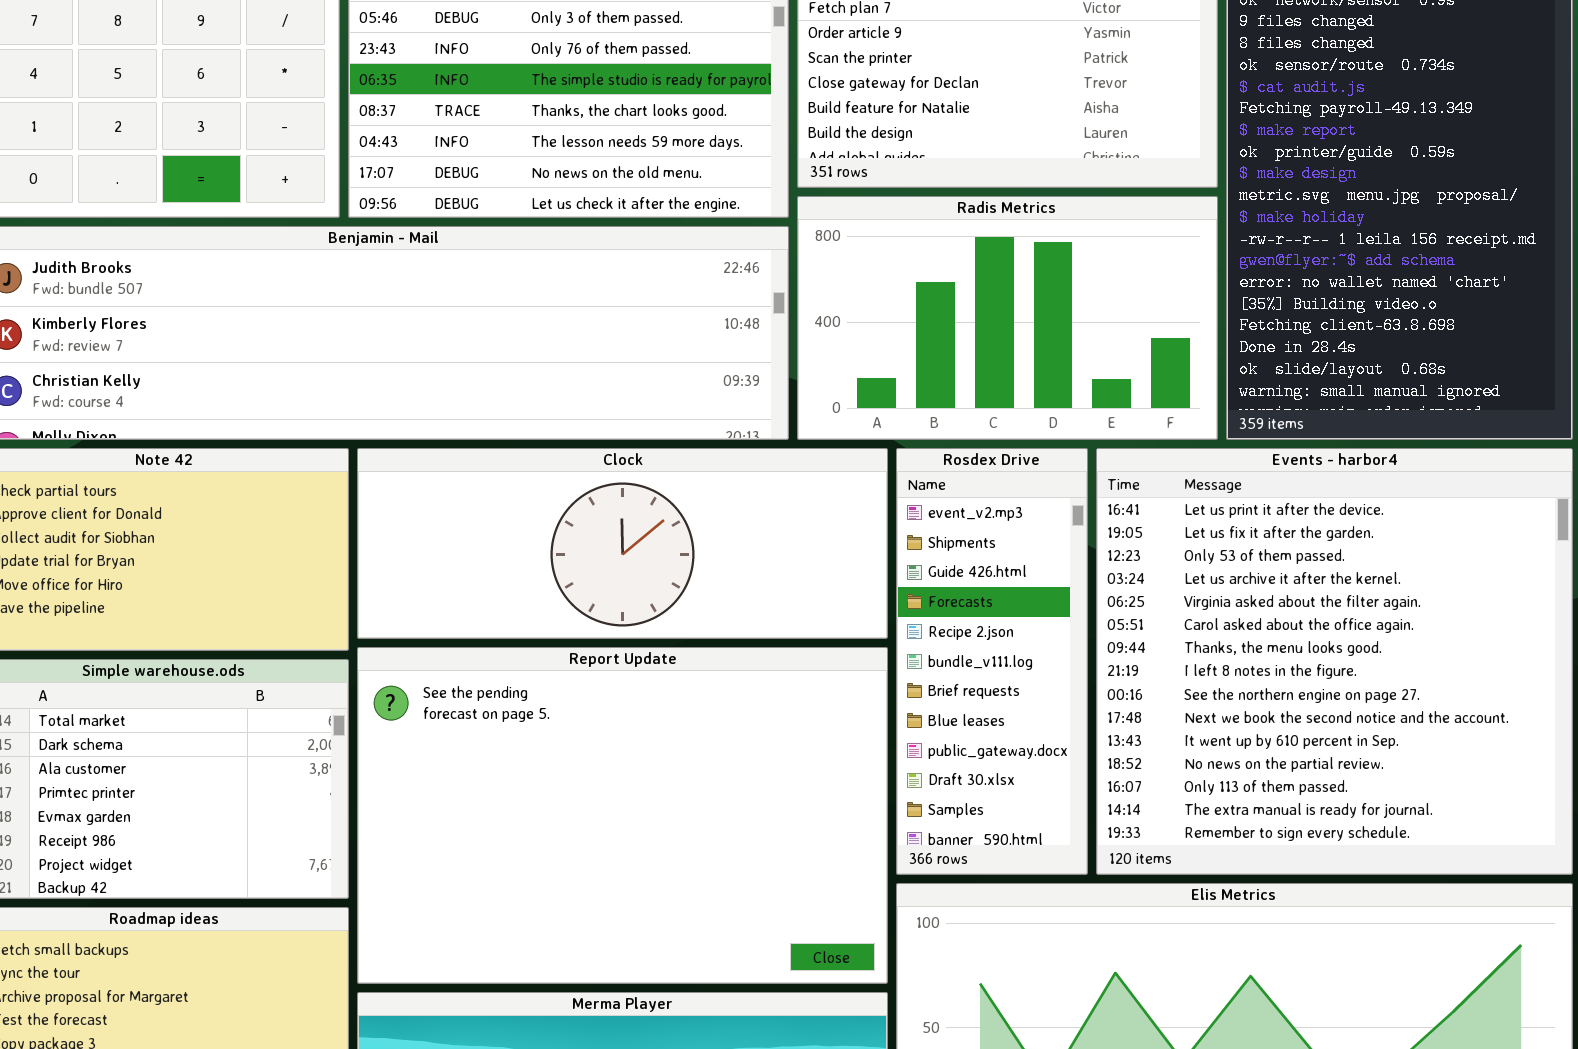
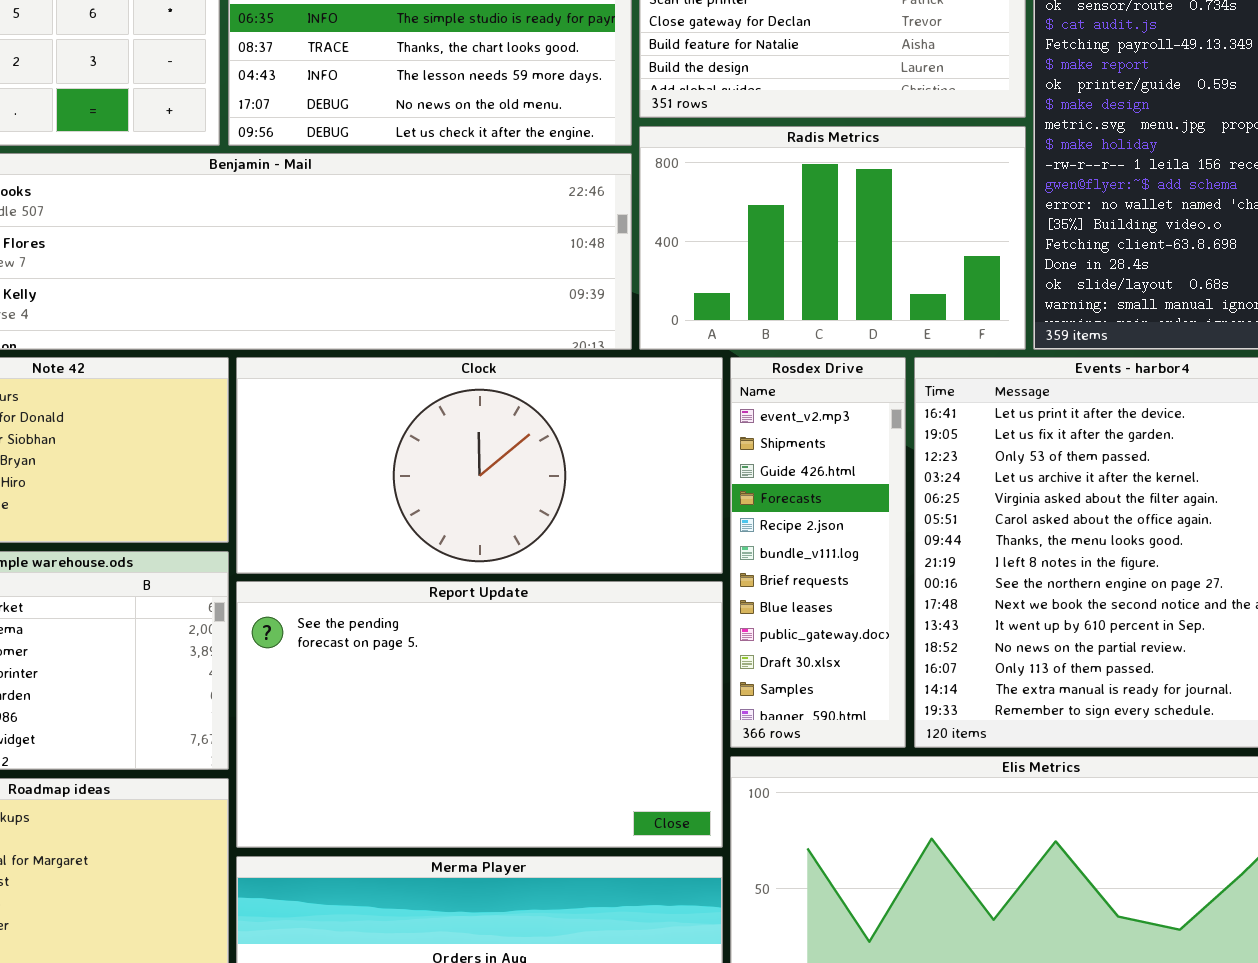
Clock: [357,448,888,639] -> [236,357,723,574], resized
Report Update: [357,647,888,984] -> [236,581,723,848], resized

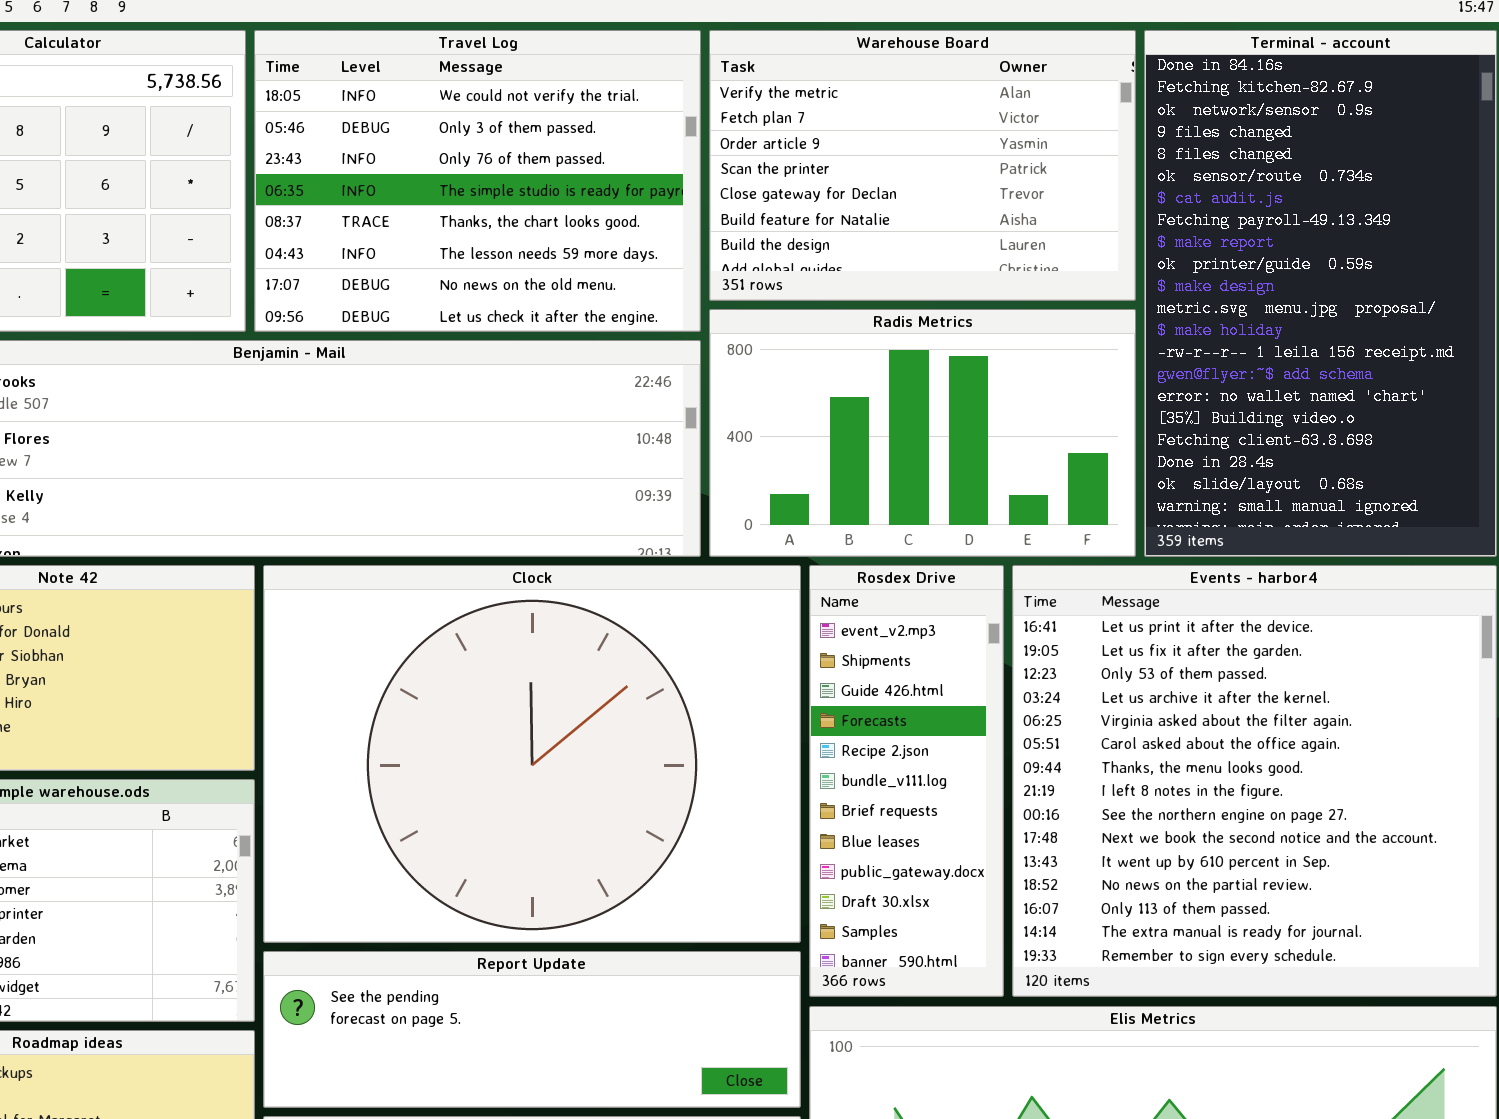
Clock: [236,357,723,574] -> [263,565,801,943], resized
Report Update: [236,581,723,848] -> [263,951,801,1108], resized

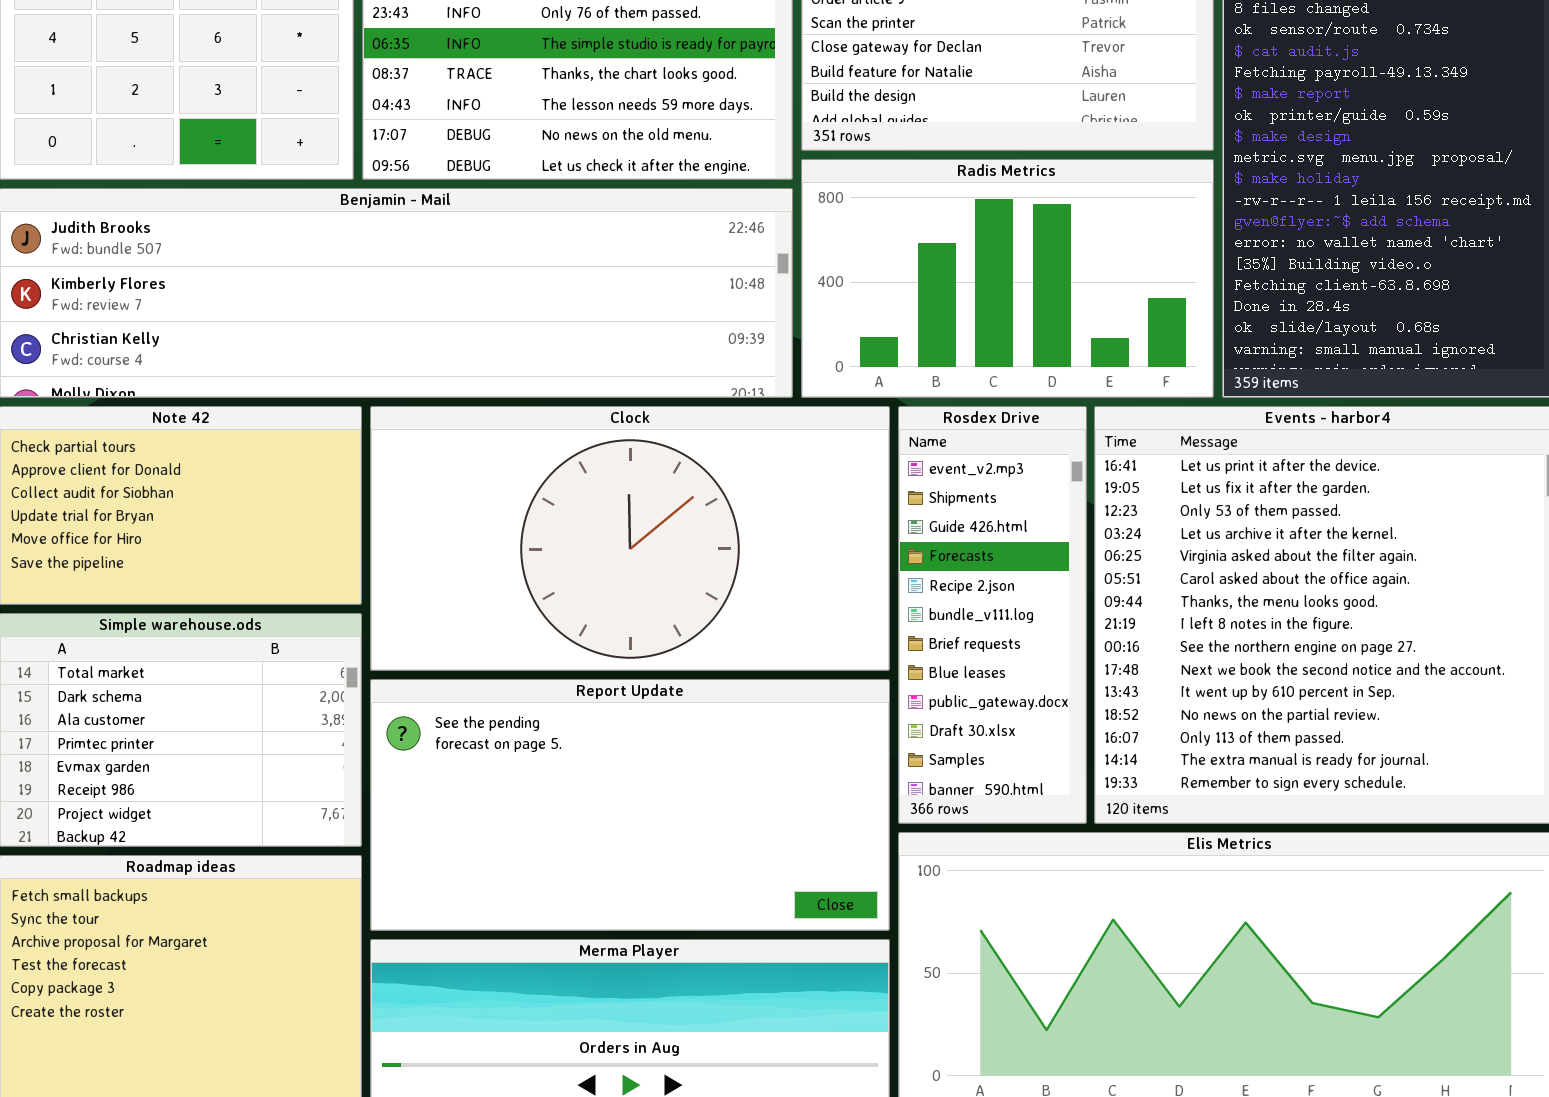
Clock: [263,565,801,943] -> [370,406,890,671], resized
Report Update: [263,951,801,1108] -> [370,679,890,931], resized

